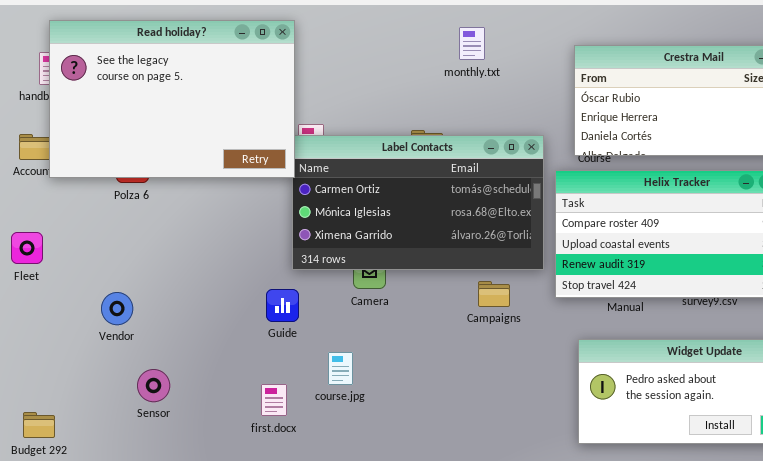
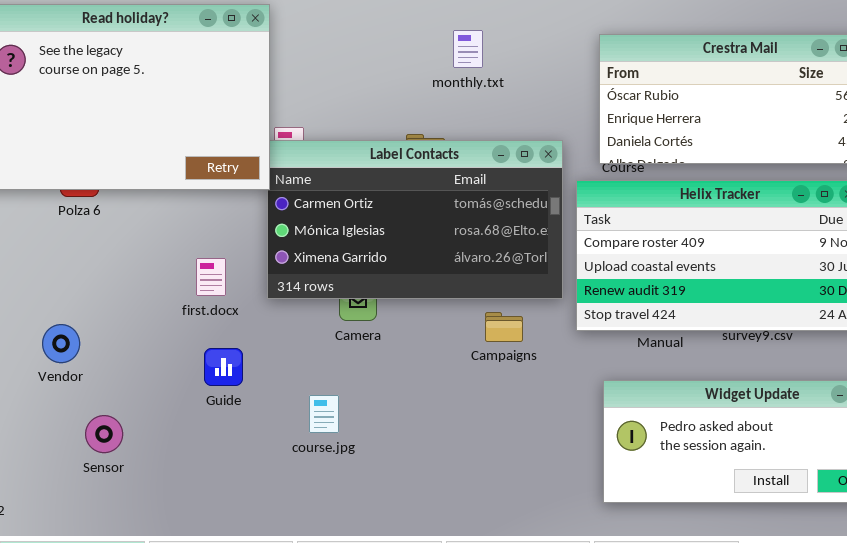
monthly.txt: [459,27,485,60] -> [453,30,483,68], moved
Guide: [266,289,299,322] -> [204,348,243,386], moved
first.docx: [261,384,287,416] -> [196,258,226,296], moved

